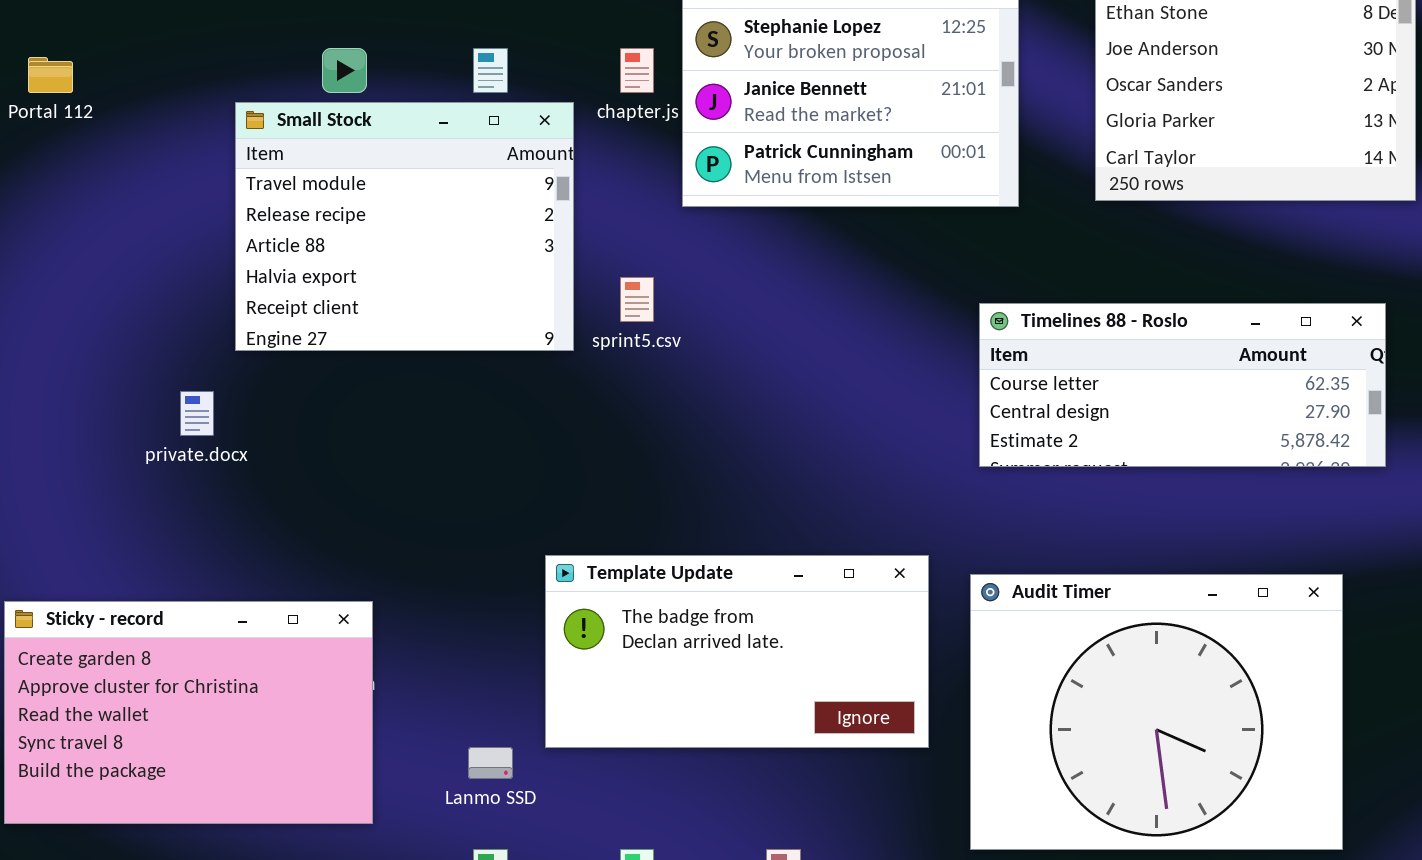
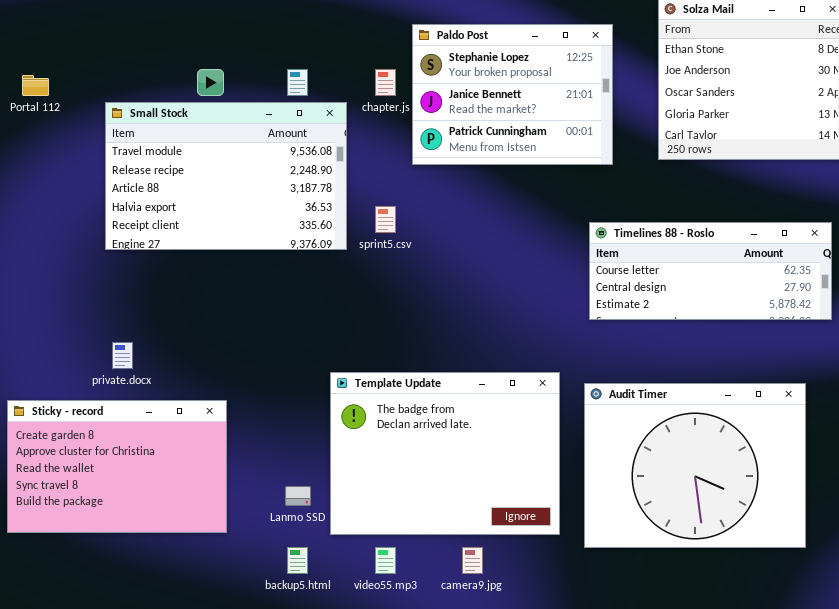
Small Stock: [235,102,574,351] -> [105,102,347,250], resized
private.docx: [180,391,214,436] -> [112,342,133,369], moved
Template Update: [545,555,929,748] -> [330,372,560,535], resized

